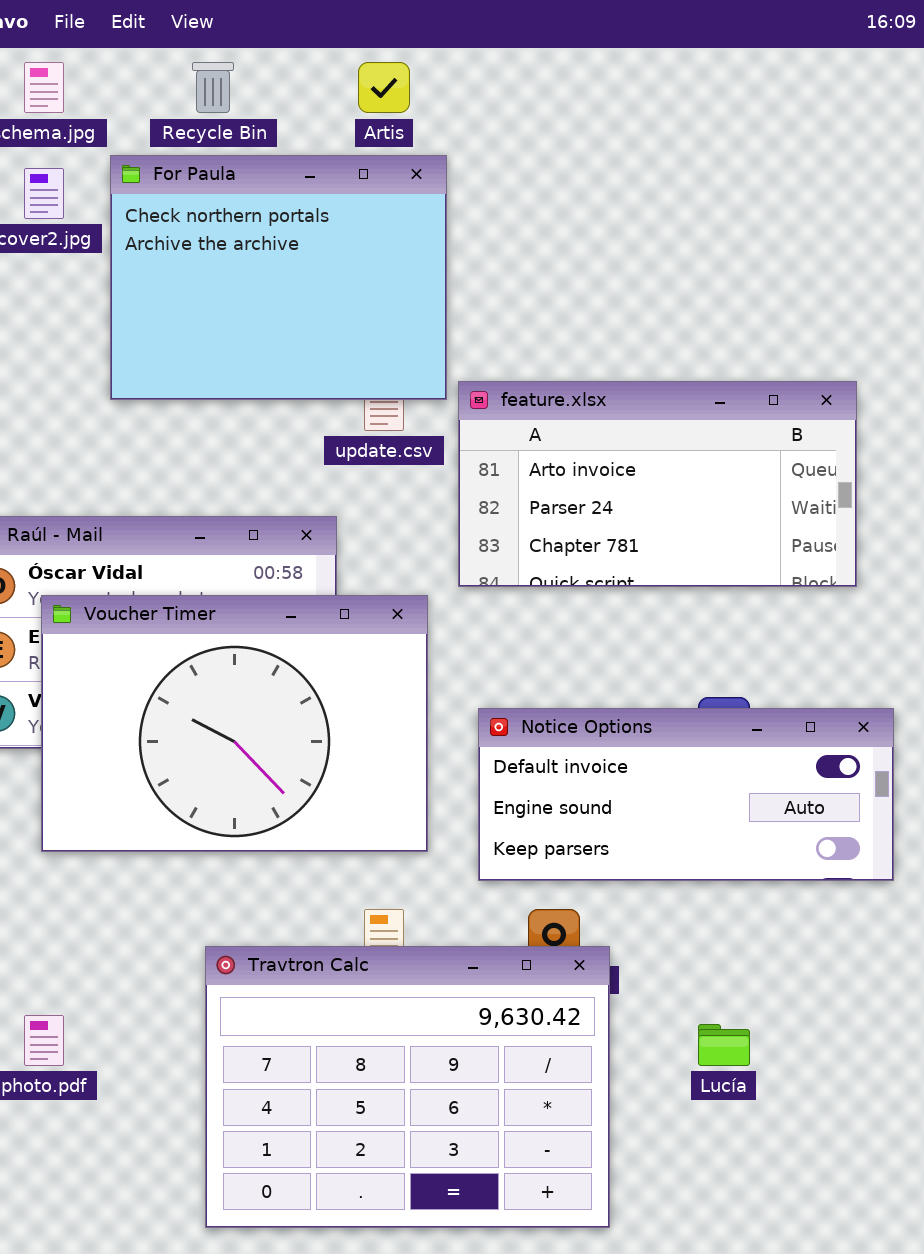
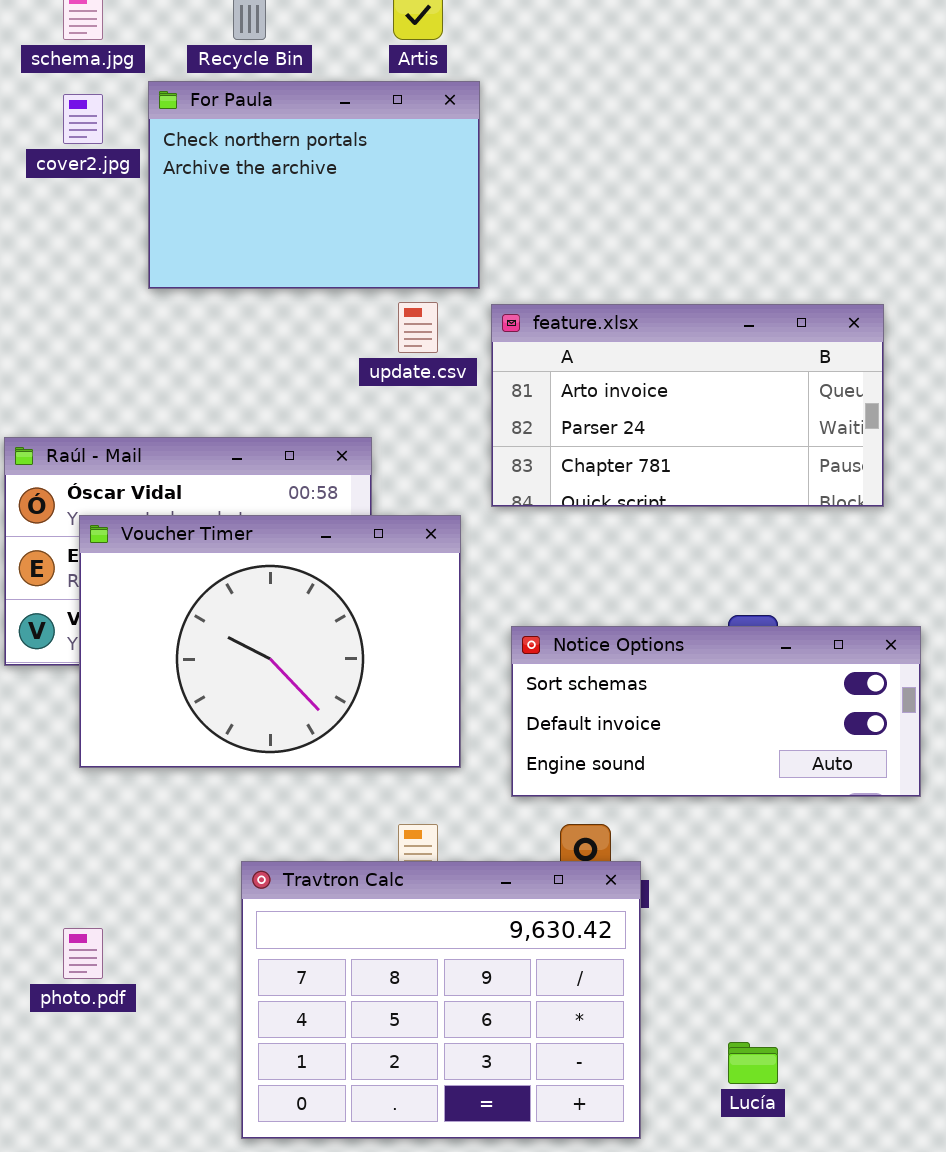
For Paula: [110,155,447,400] -> [148,81,480,289], resized
Notice Options: [478,708,894,881] -> [511,626,921,797], scrolled up 1 row
Lucía: [698,1024,750,1066] -> [728,1042,778,1084], moved

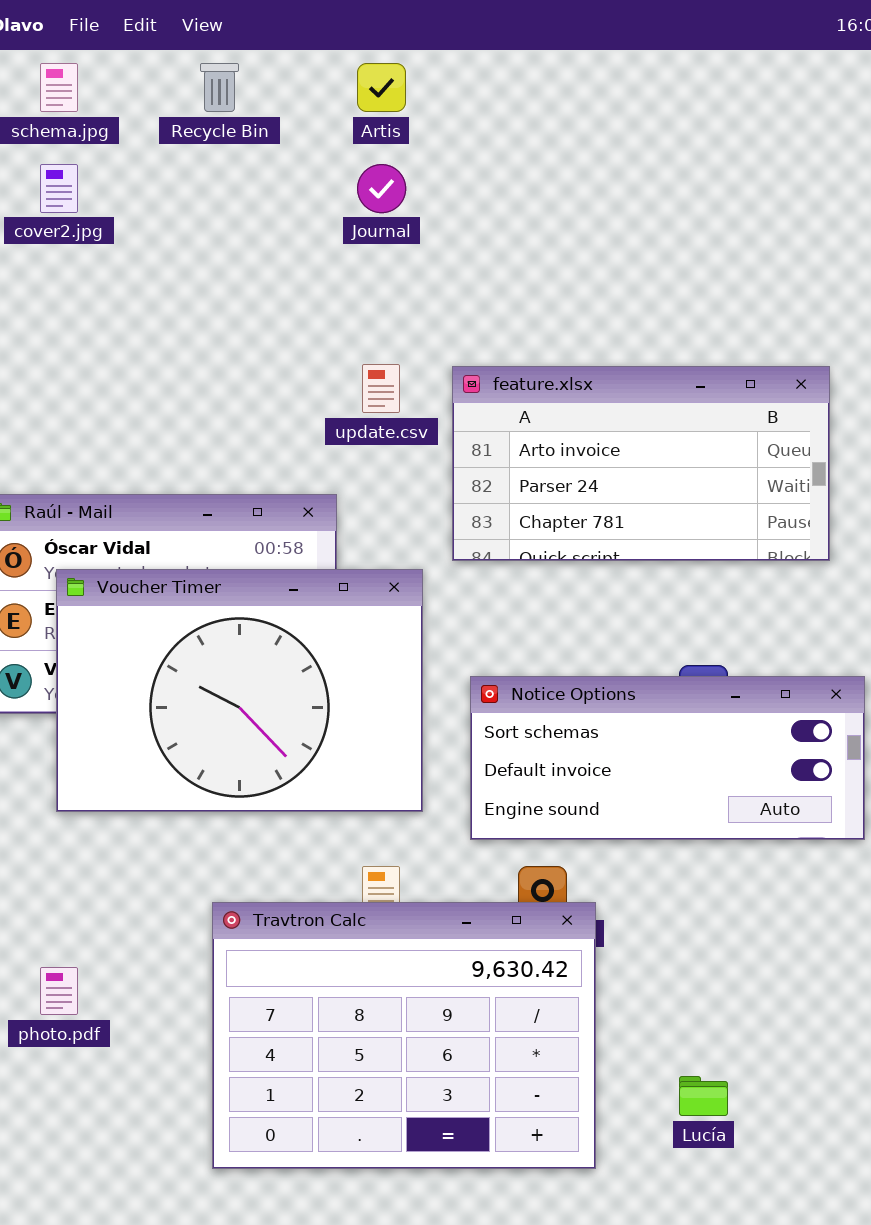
For Paula: [148,81,480,289] -> none, closed

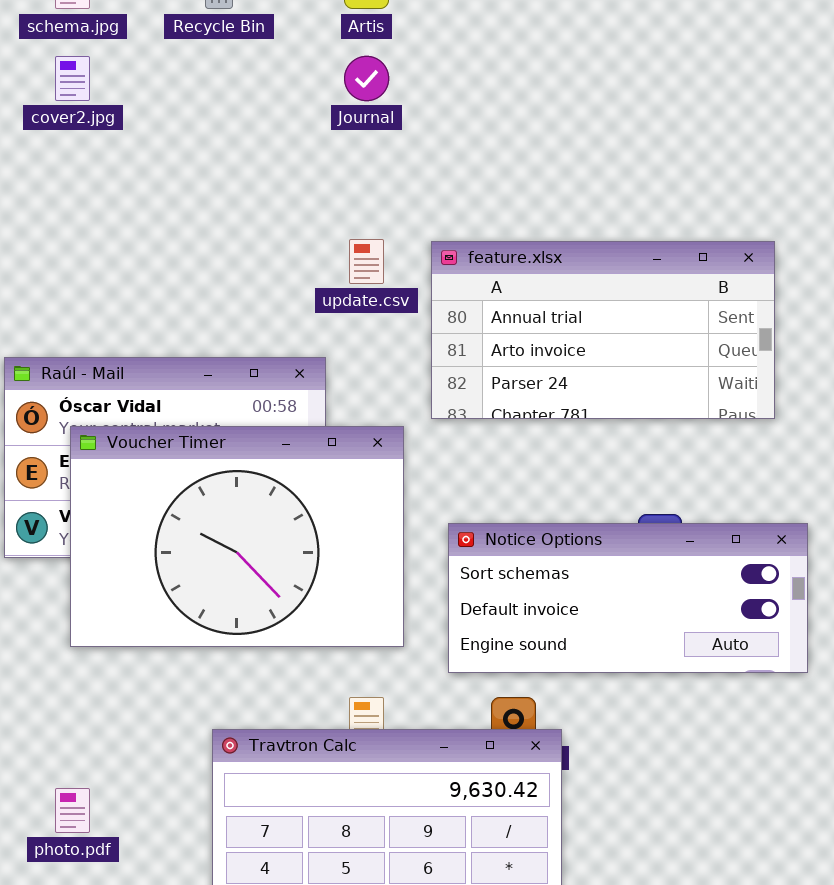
feature.xlsx: [452,366,830,561] -> [431,241,775,419], scrolled up 1 row

